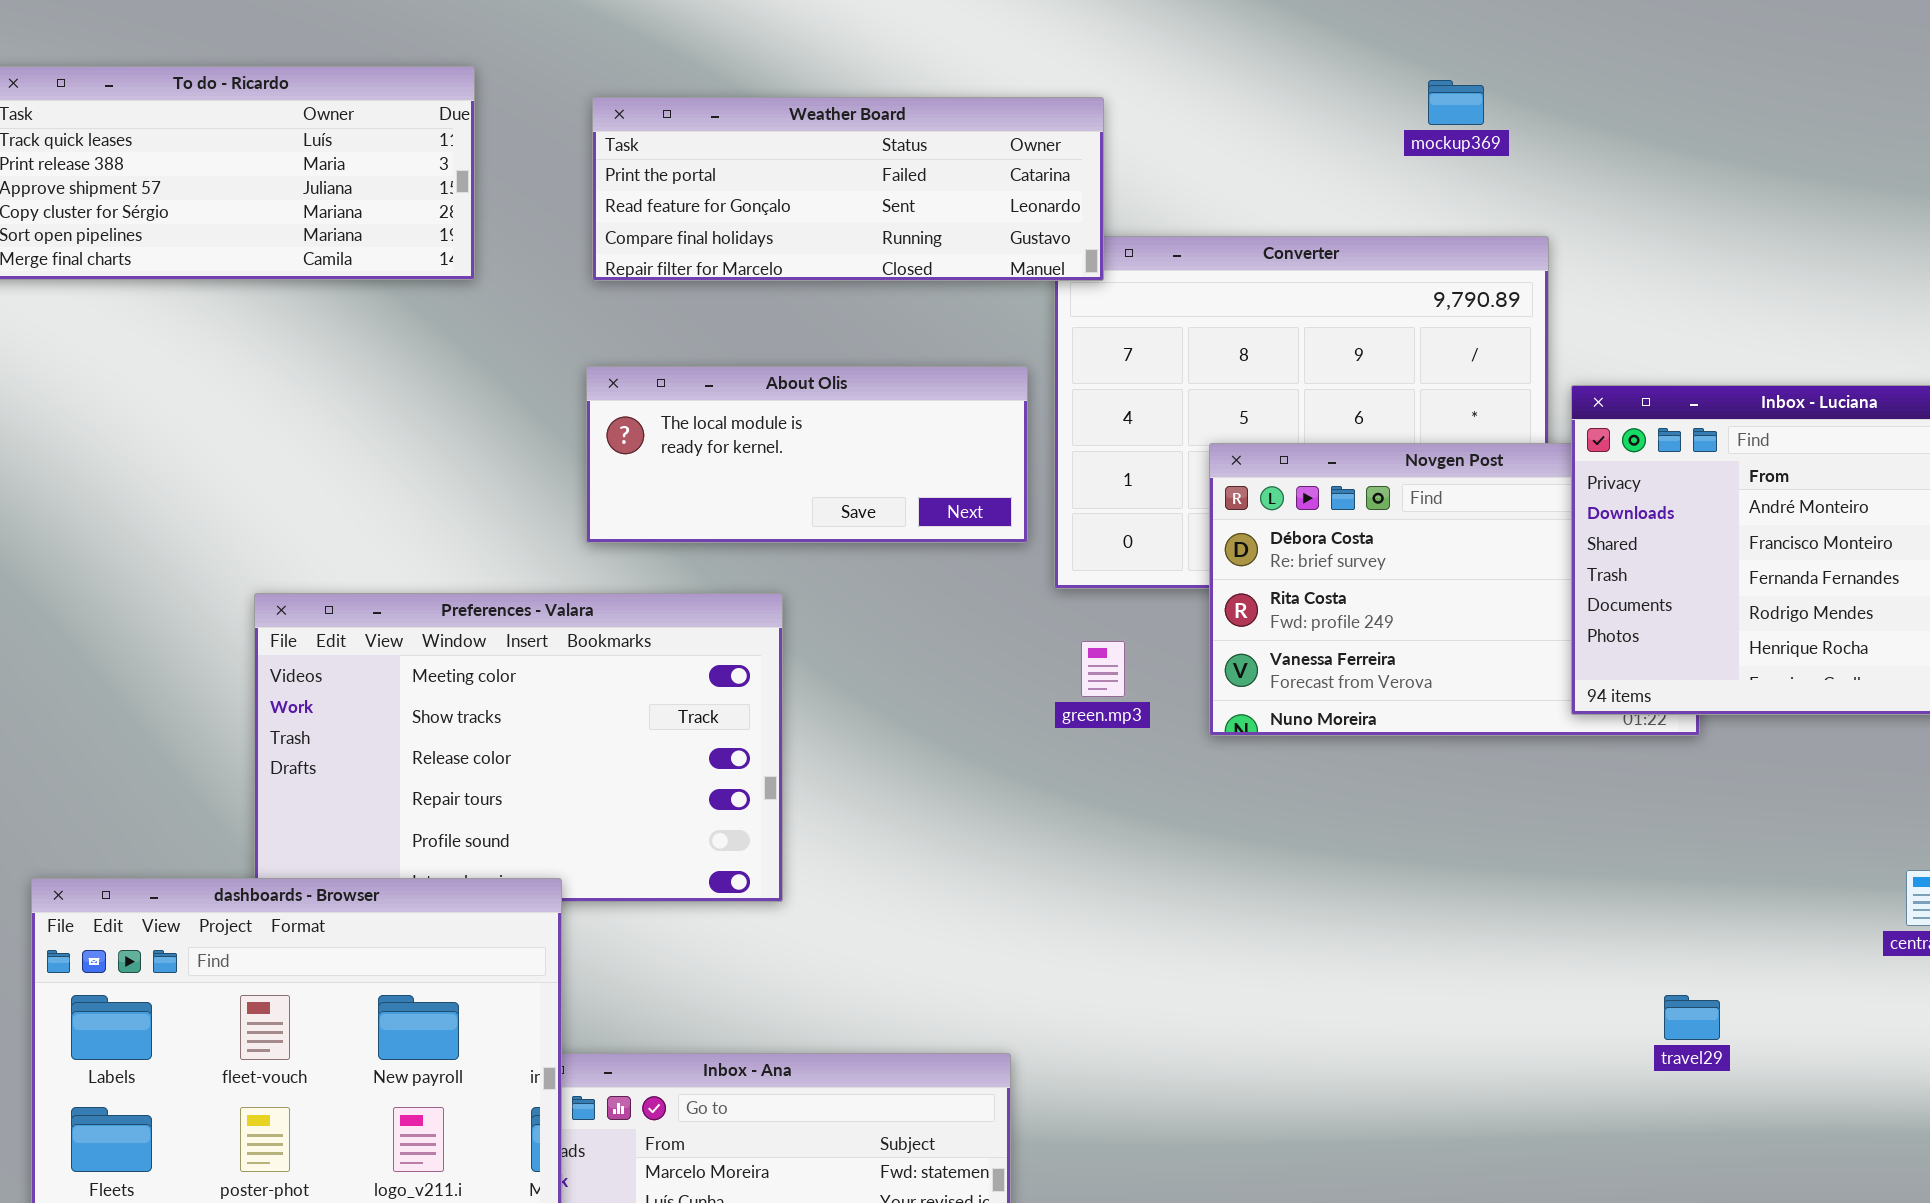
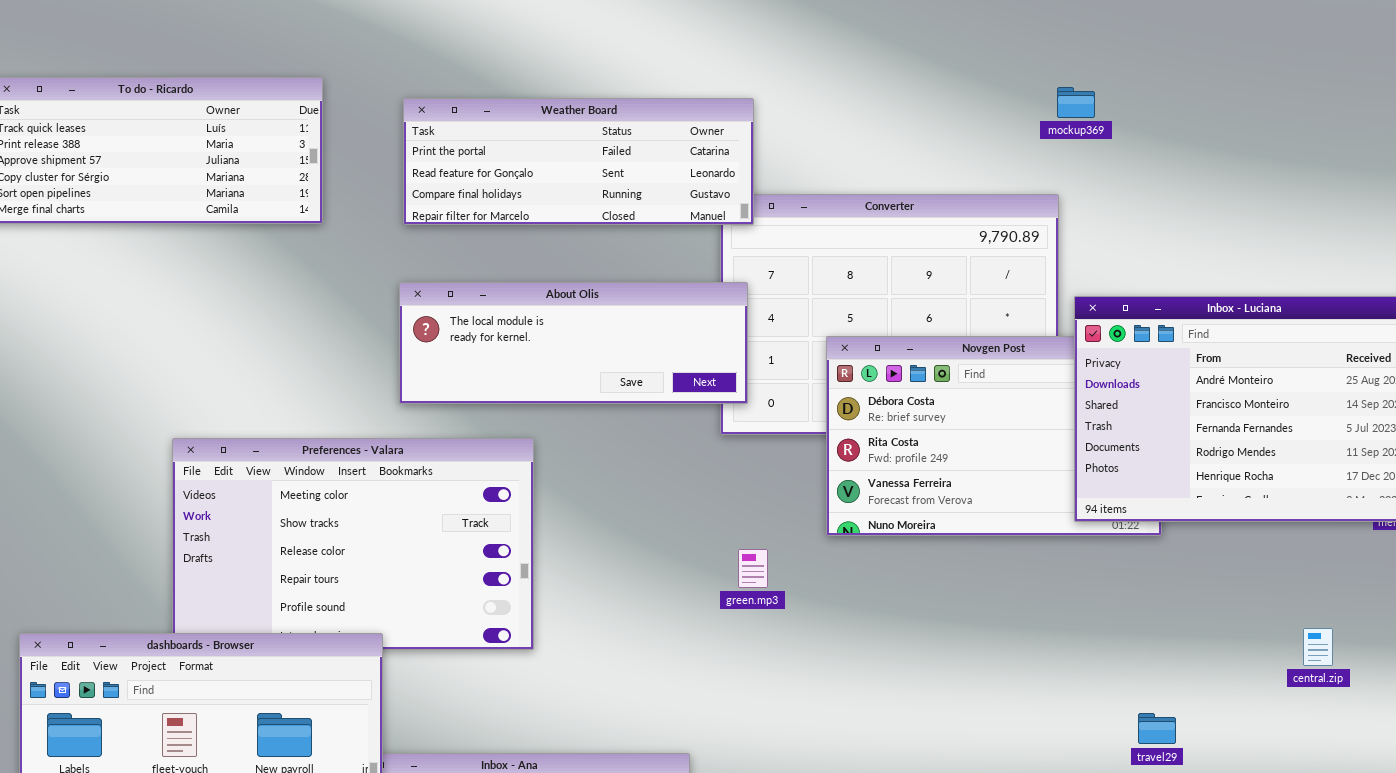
mockup369: [1428,80,1484,125] -> [1057,87,1095,118], moved
About Olis: [586,366,1028,543] -> [399,282,748,404], resized
green.mp3: [1081,641,1125,697] -> [738,549,768,588], moved

